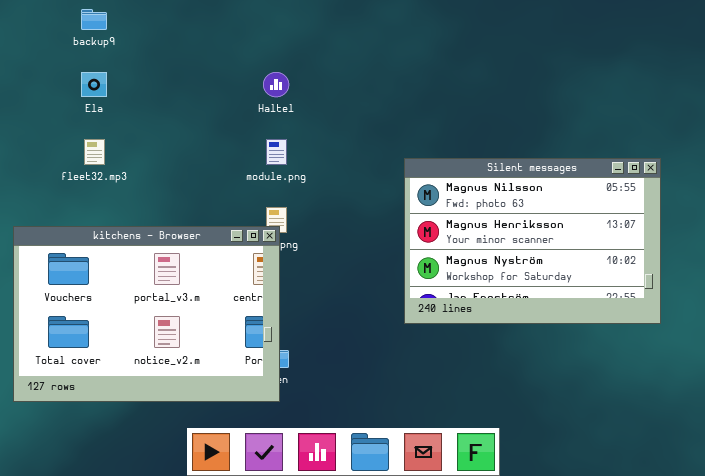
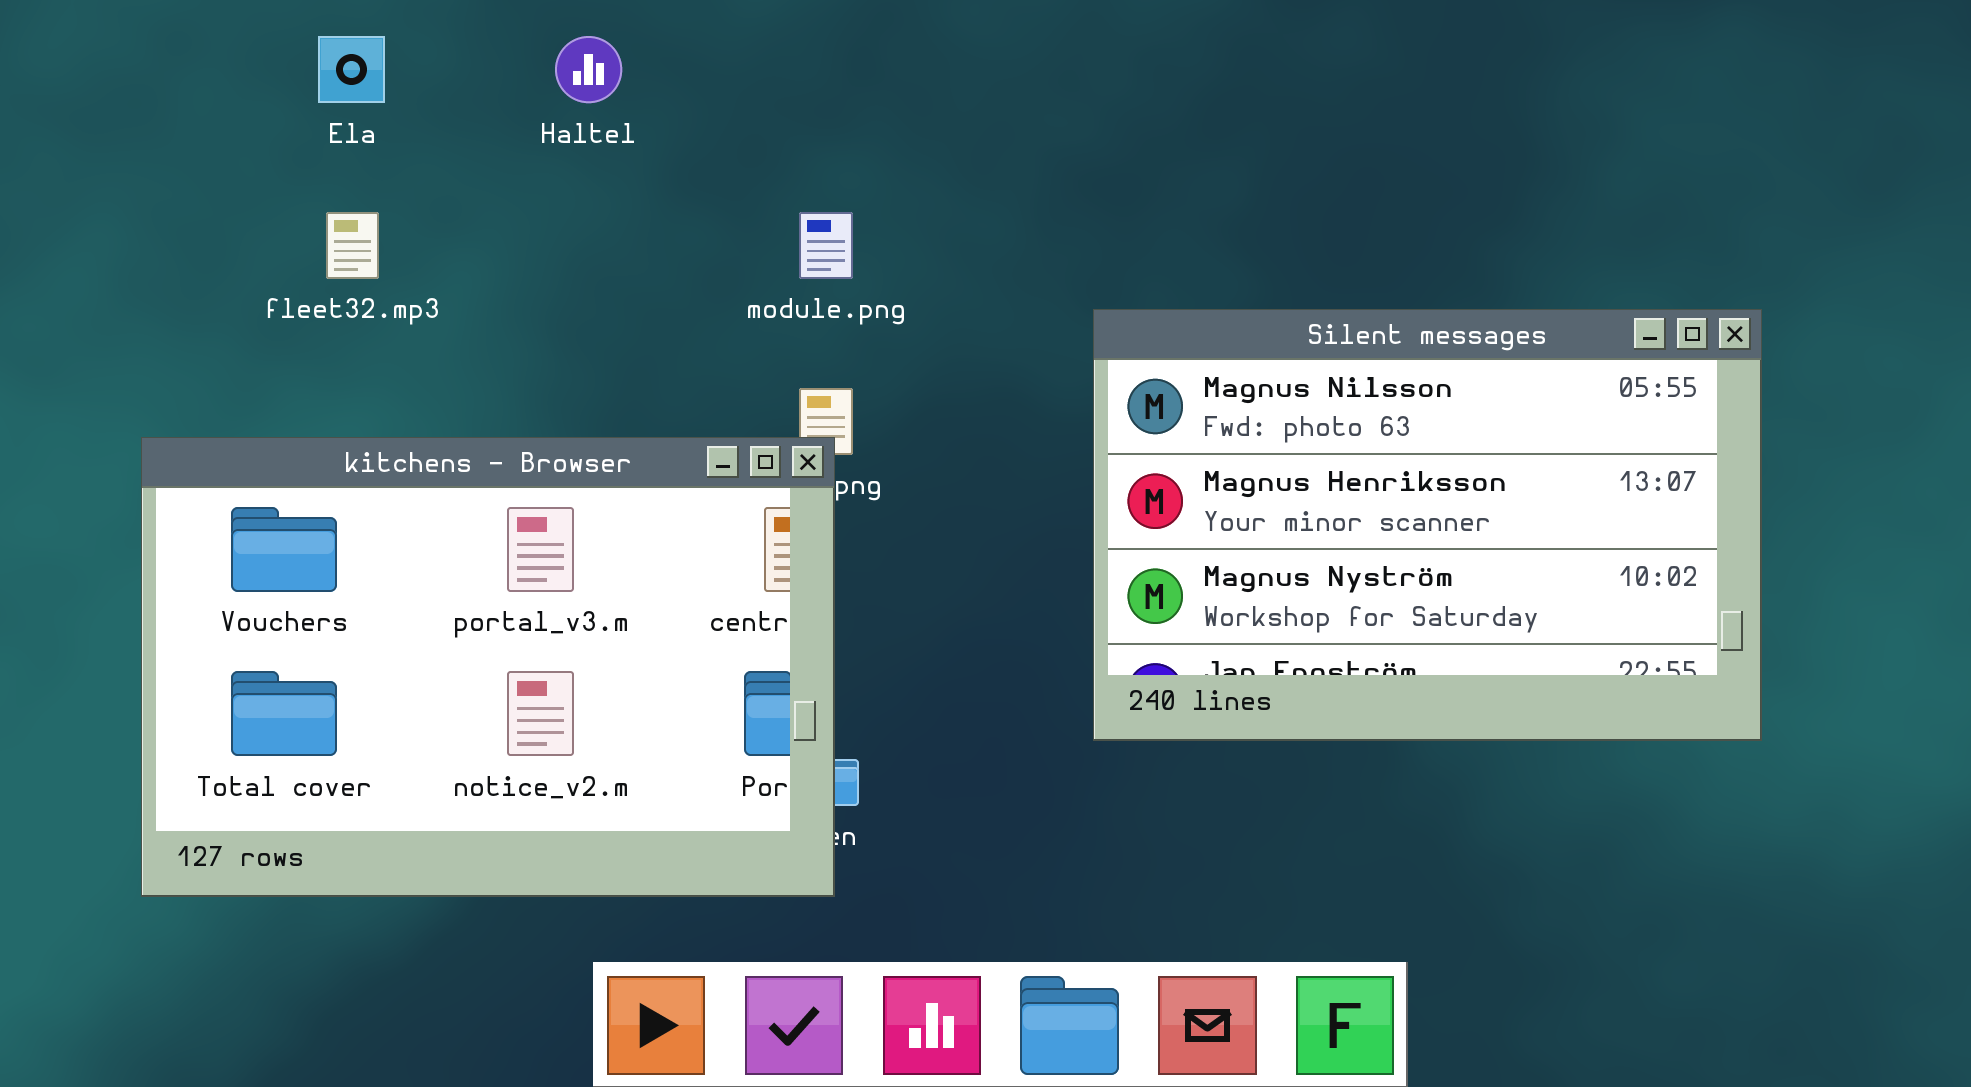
Haltel: [263,72,289,97] -> [555,36,622,103], moved
Silent messages: [404,158,661,324] -> [1093,309,1762,741], moved

